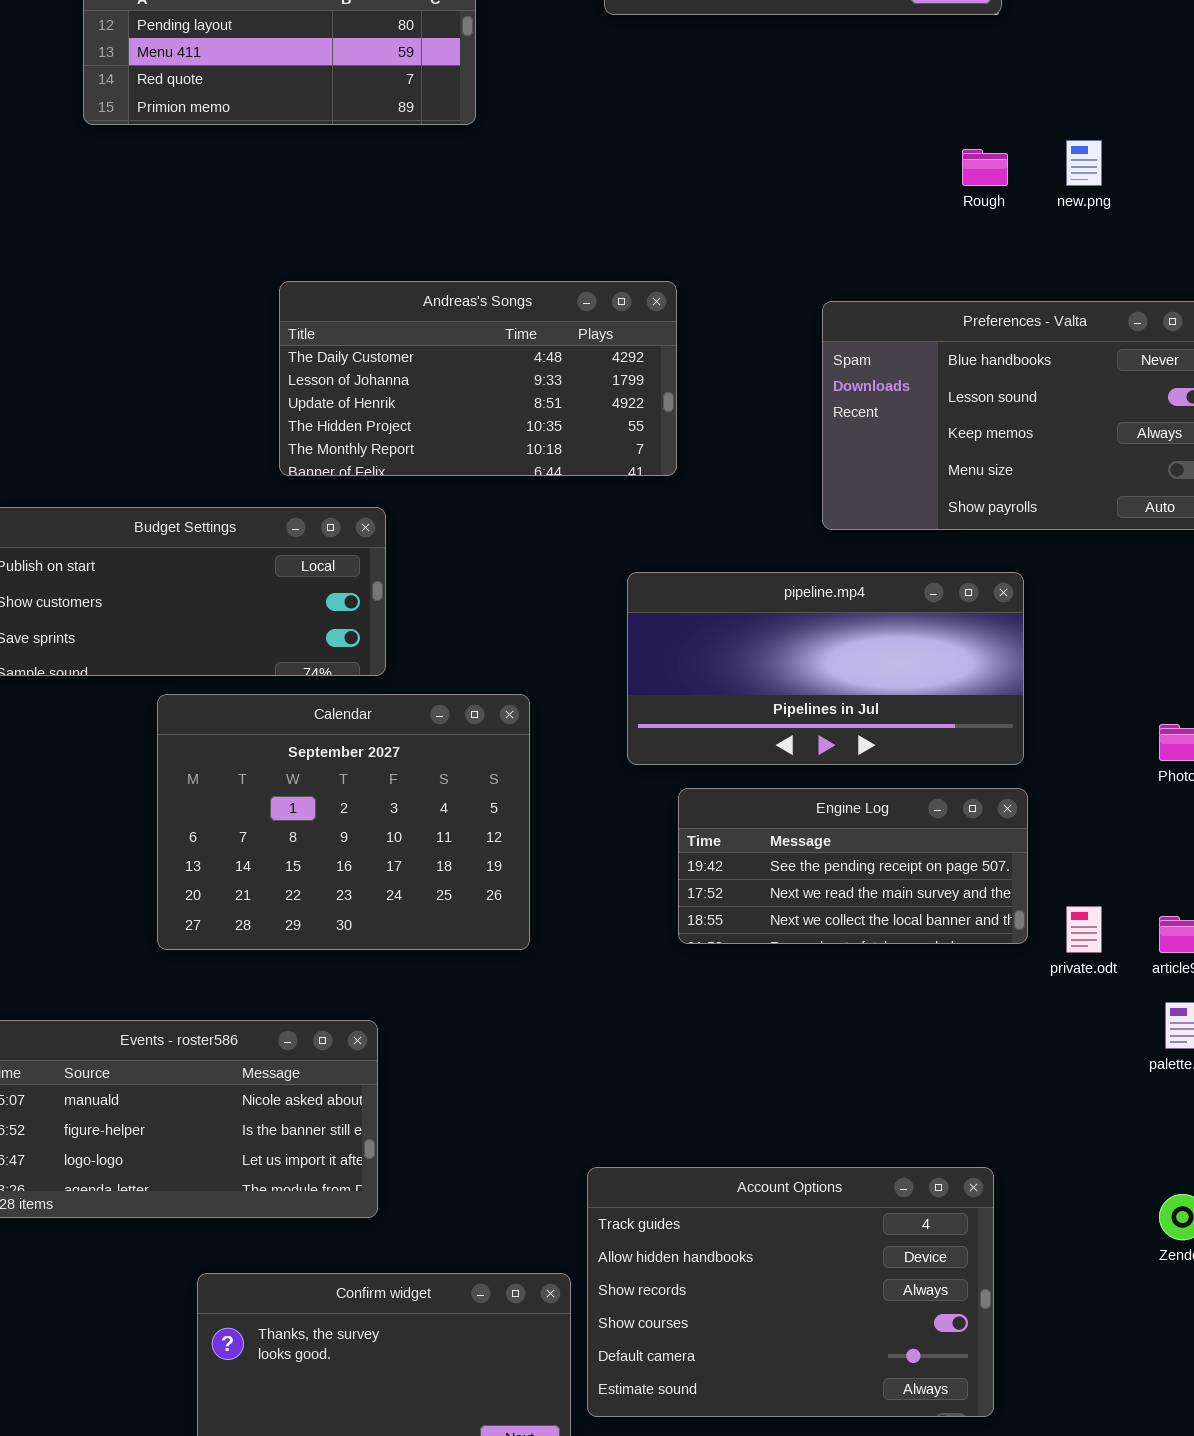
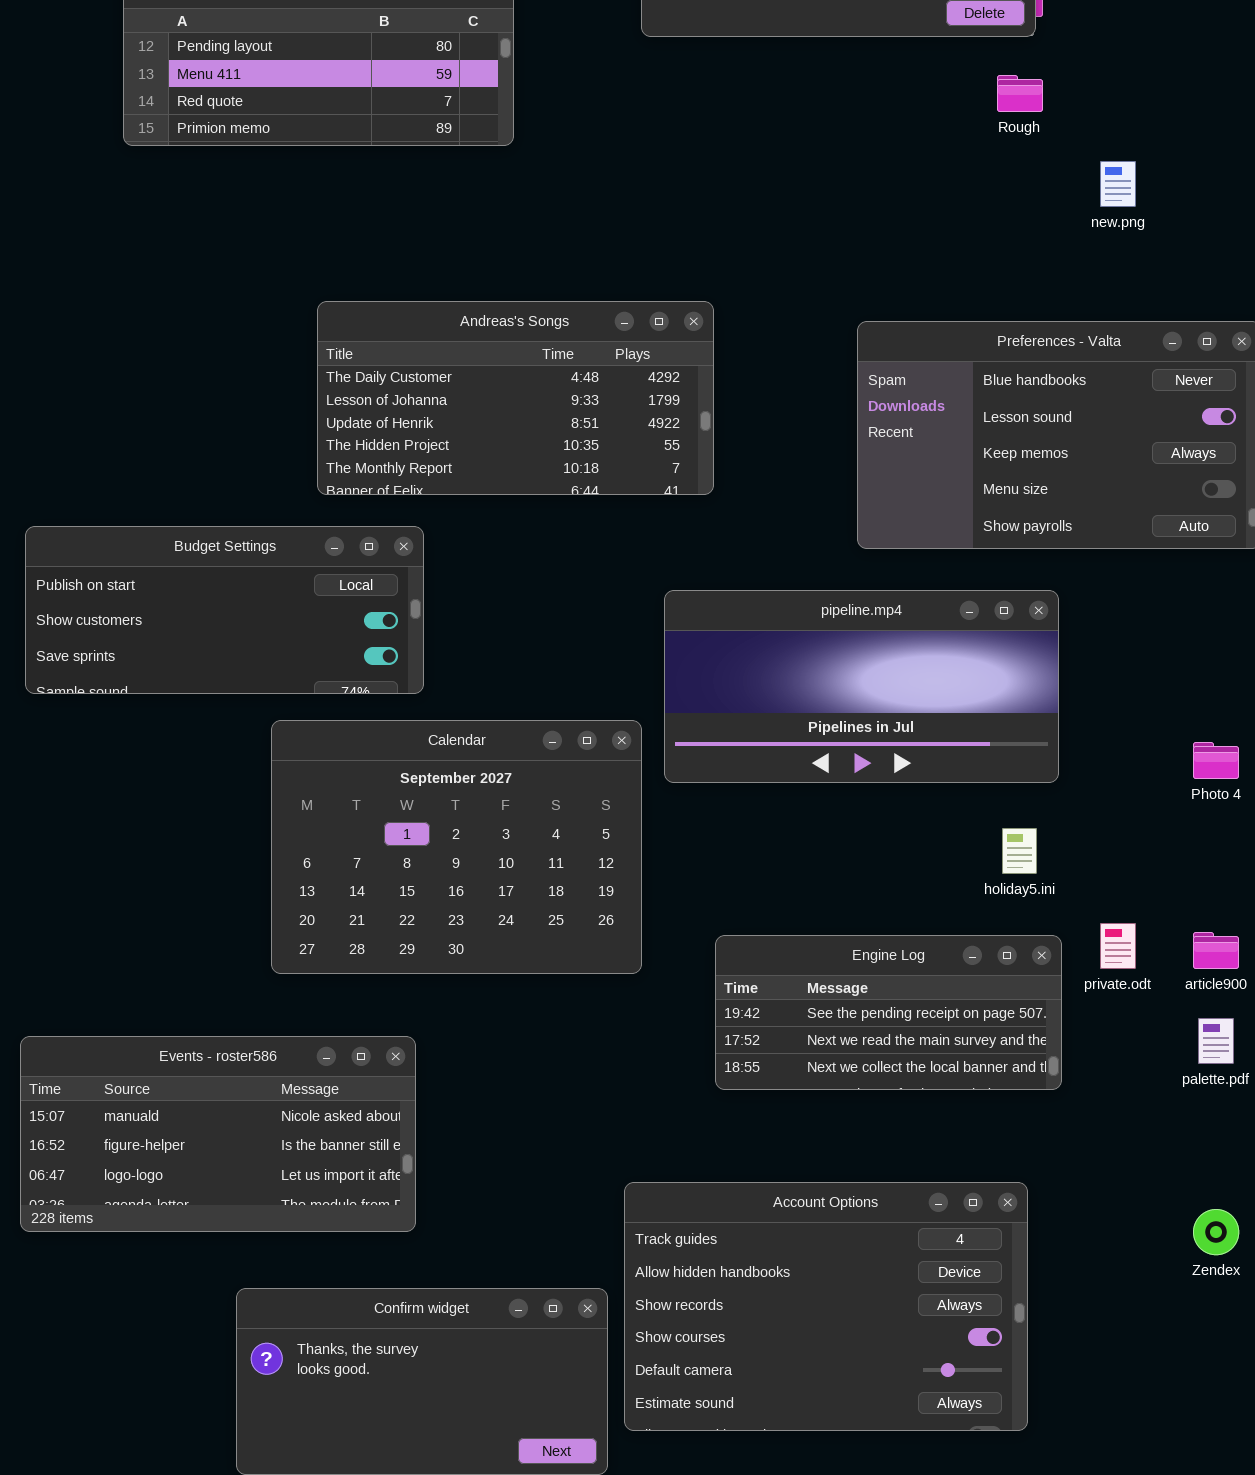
Rough: [962,149,1008,186] -> [997,75,1043,112], moved
Calendar: [157,694,530,950] -> [271,720,642,974], moved
Engine Log: [678,788,1028,944] -> [715,935,1062,1090], moved

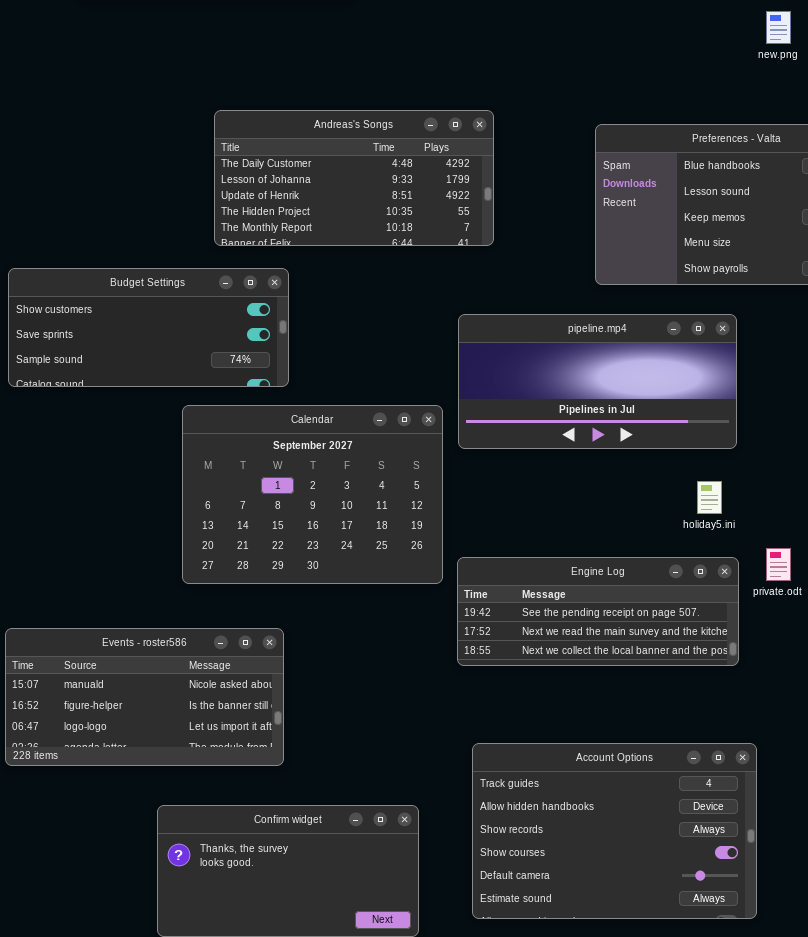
Budget Settings: [25,526,424,694] -> [8,268,289,387], scrolled down 1 row
Engine Log: [715,935,1062,1090] -> [457,557,739,666], resized
Account Options: [624,1182,1028,1431] -> [472,743,757,919], moved

